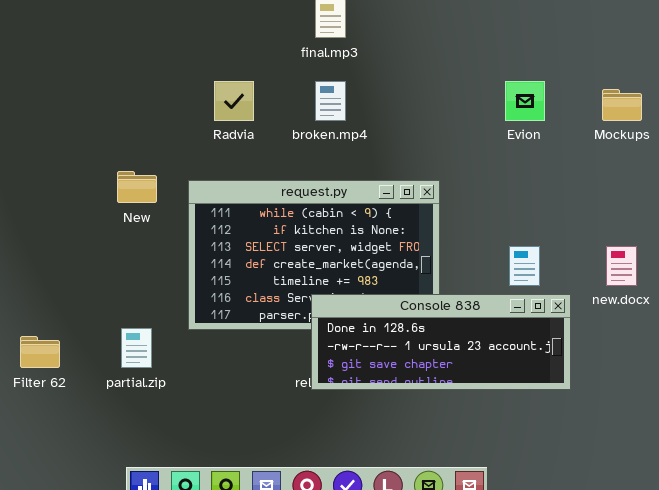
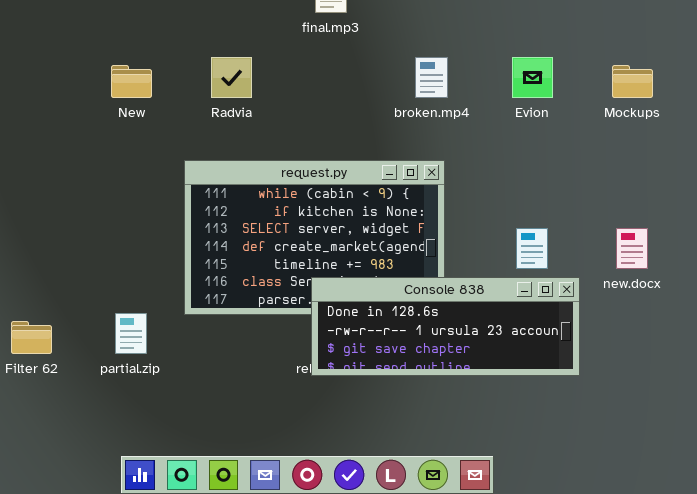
broken.mp4: [315,81,346,121] -> [415,57,448,98], moved
New: [117,171,157,203] -> [111,65,152,98], moved

